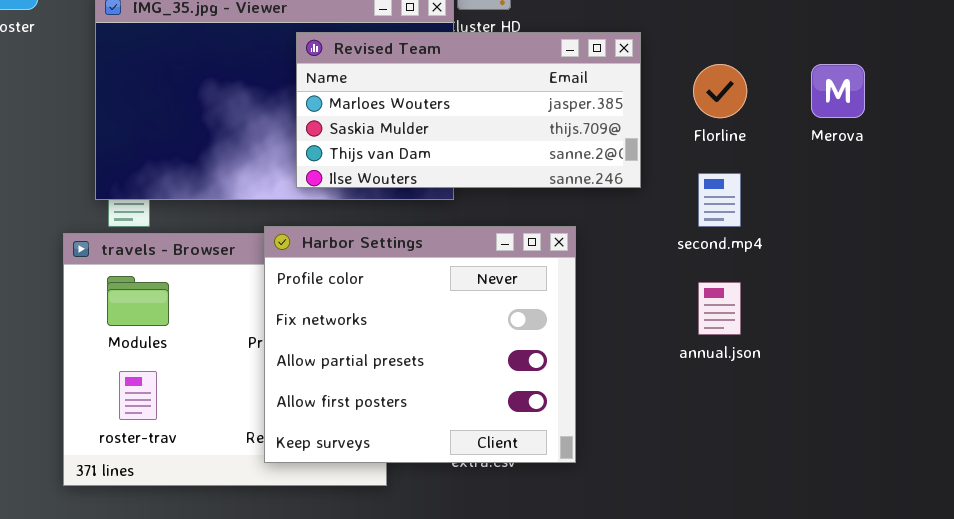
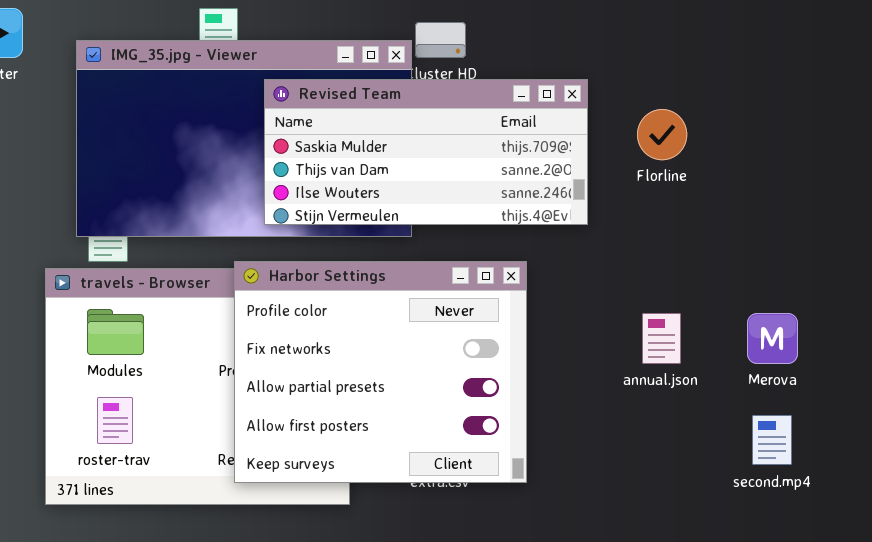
Revised Team: [296,32,641,188] -> [264,79,588,225], scrolled down 1 row
Merova: [811,64,865,118] -> [747,313,798,364], moved
second.mp4: [698,173,741,227] -> [752,415,792,465], moved

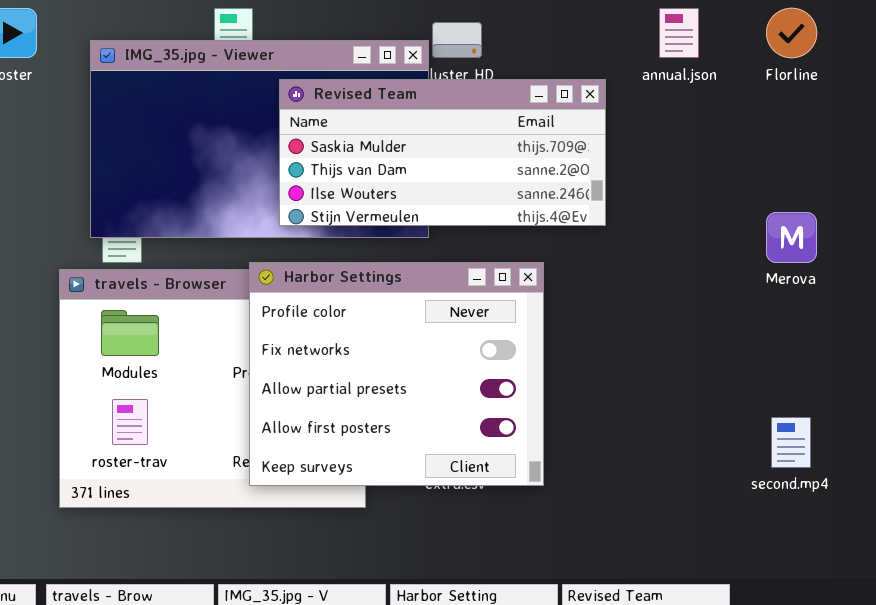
Florline: [637,109,687,160] -> [766,8,817,58], moved
annual.json: [642,313,681,364] -> [659,8,699,58], moved
Merova: [747,313,798,364] -> [766,212,817,263], moved

